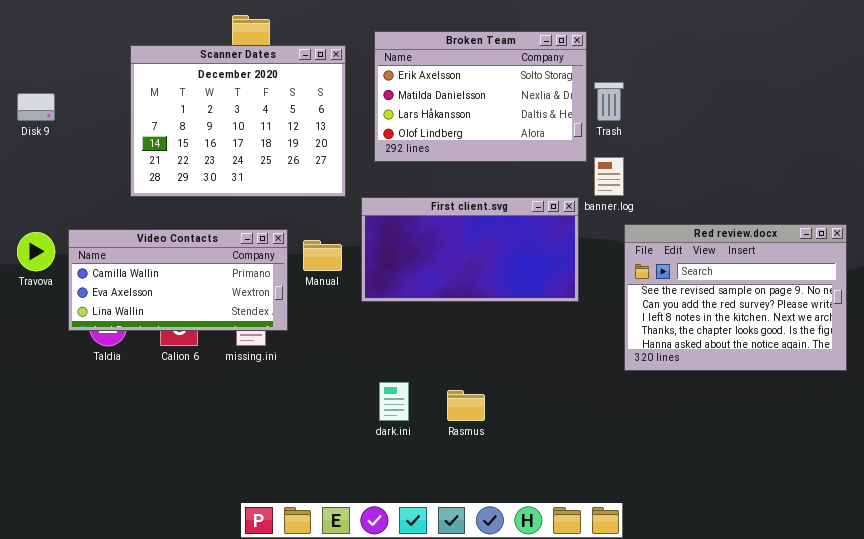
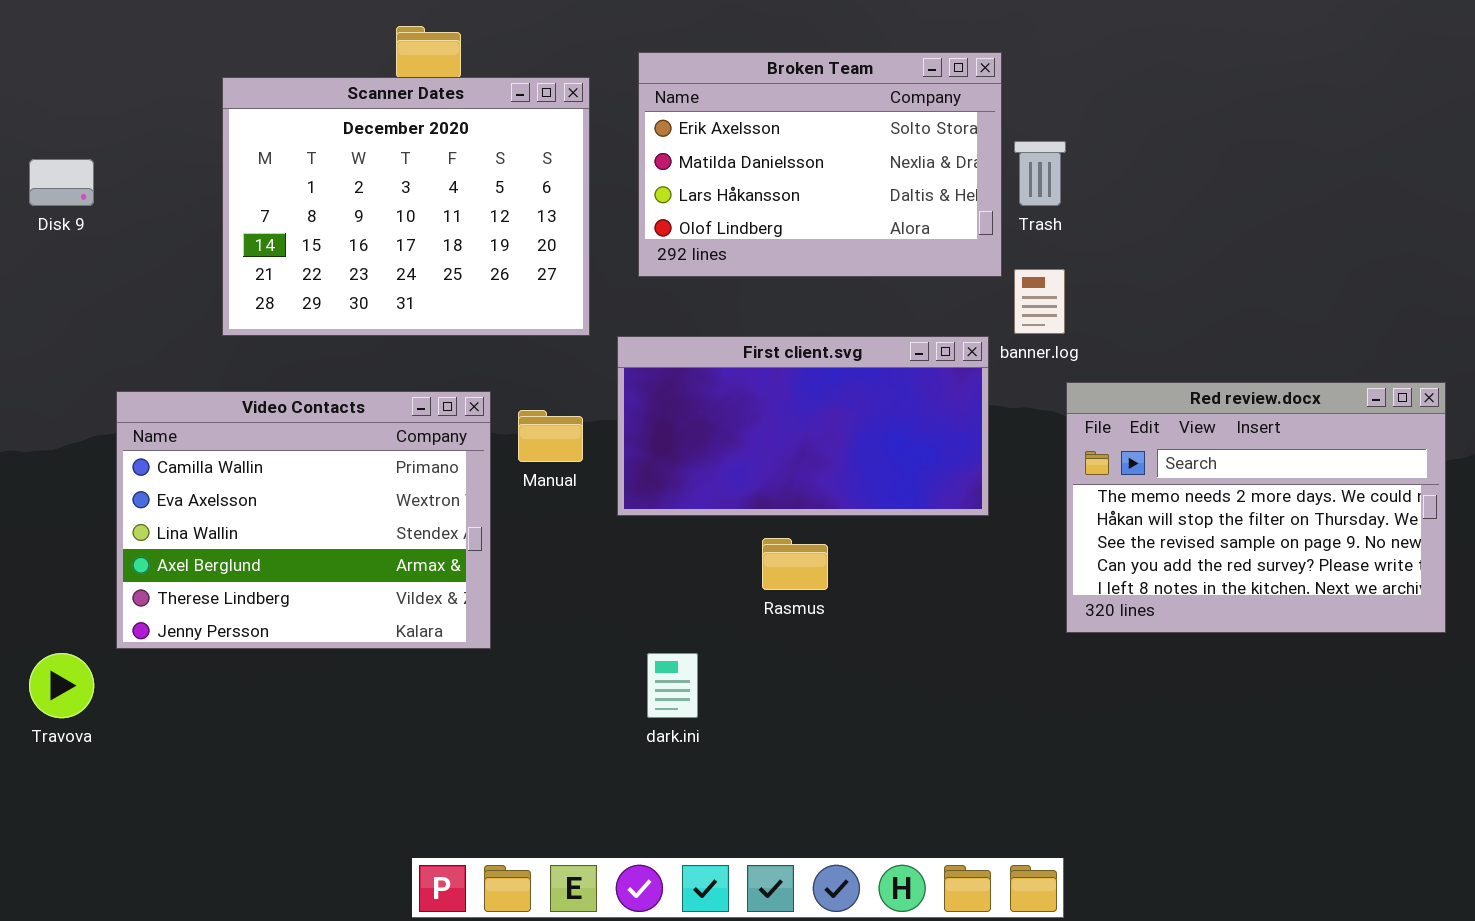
Red review.docx: [624,224,847,371] -> [1066,382,1446,633], scrolled up 2 rows
Video Contacts: [68,229,288,331] -> [116,391,491,649], resized
Travova: [17,232,55,271] -> [29,653,94,718], moved
Rasmus: [447,390,485,421] -> [762,538,828,590], moved

